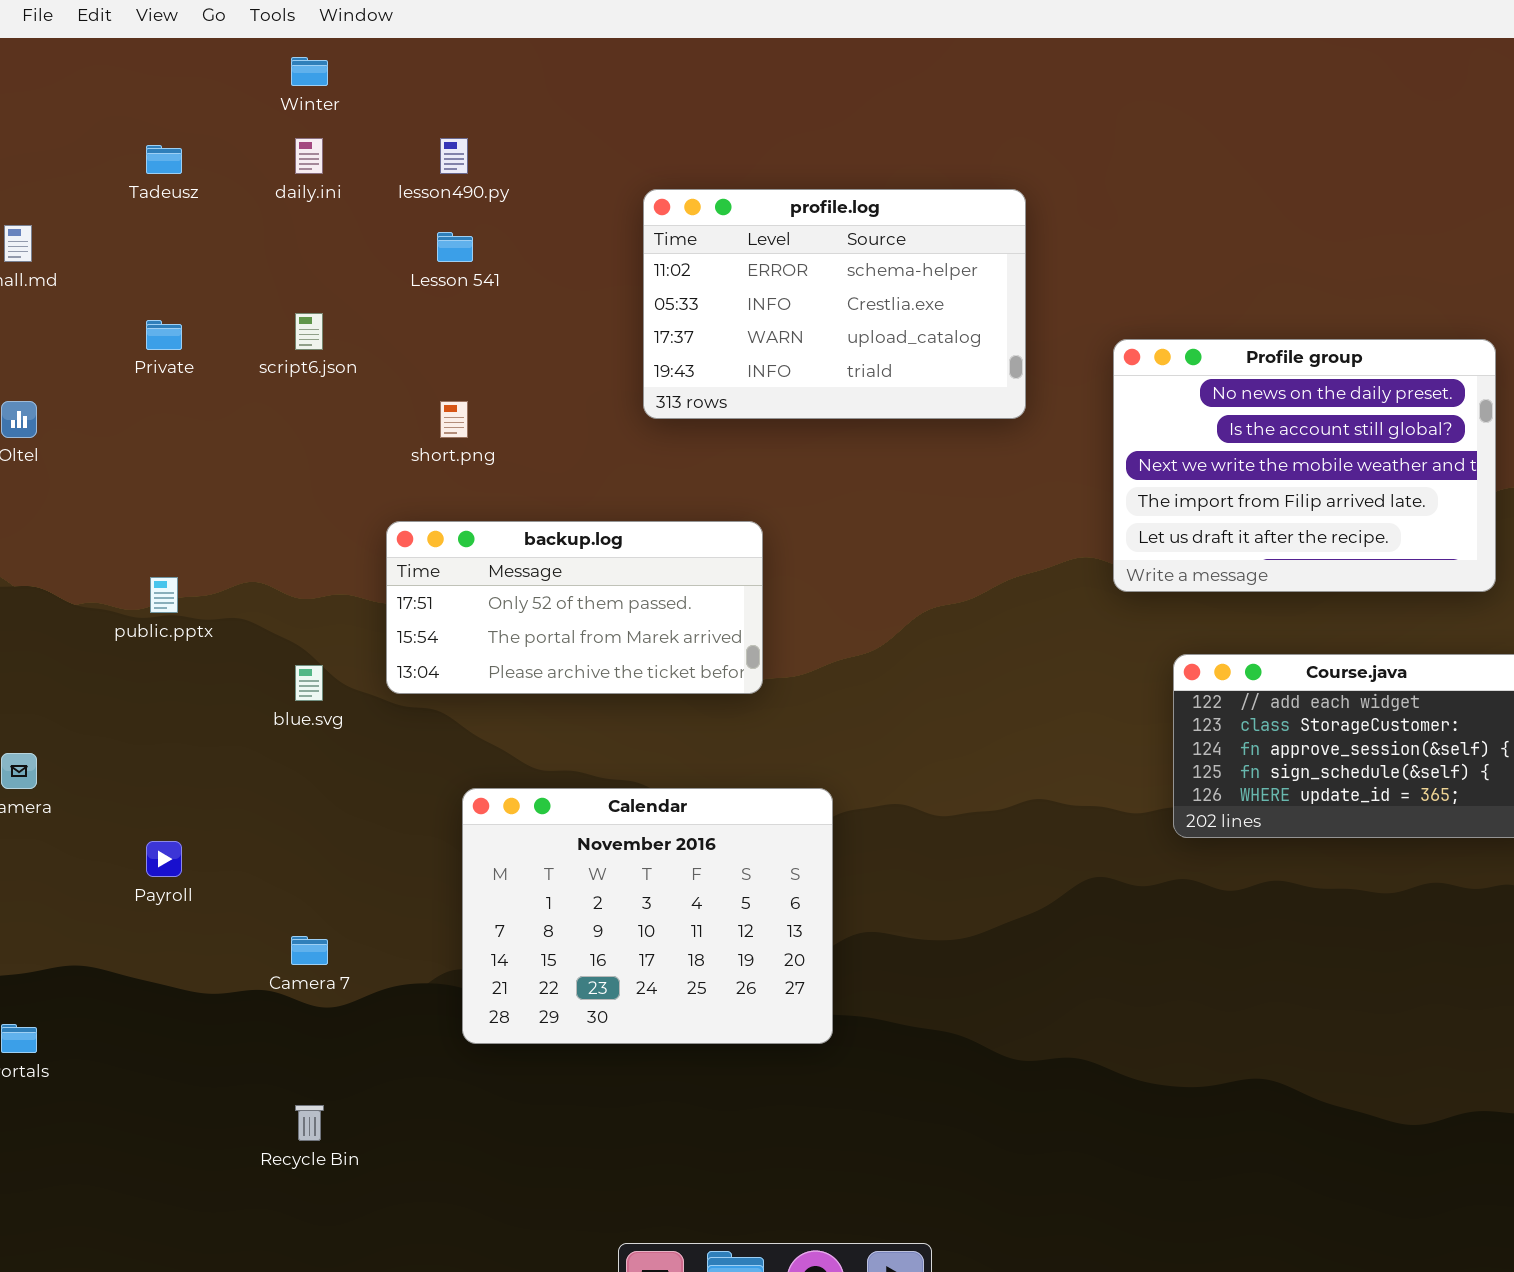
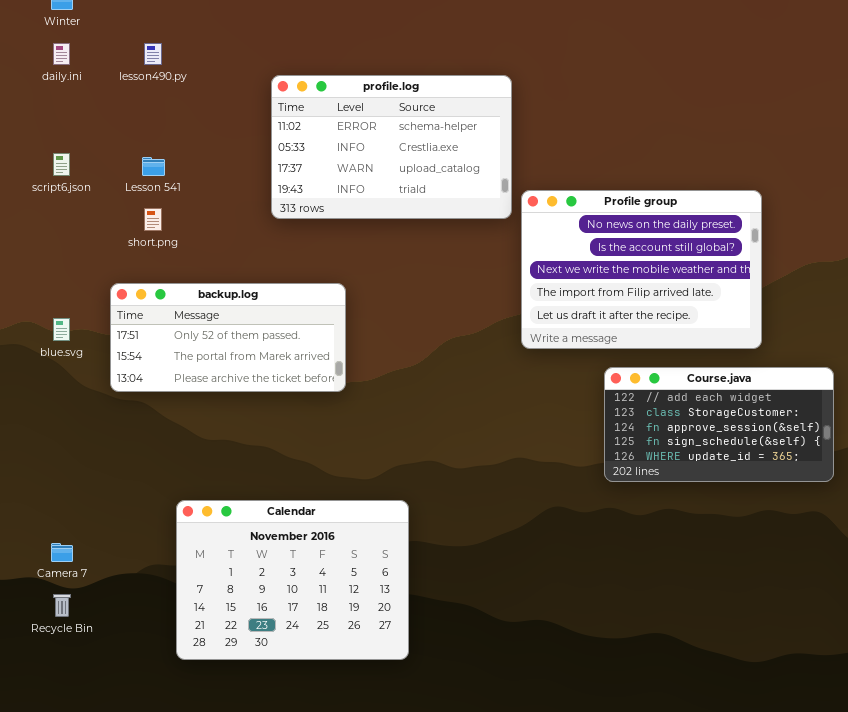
Lesson 541: [437,232,473,262] -> [142,157,165,176], moved
Profile group: [1113,339,1496,592] -> [521,190,762,349], moved
blue.svg: [295,665,323,701] -> [53,318,70,341], moved
Calendar: [462,788,833,1044] -> [176,500,409,660], moved
Recycle Bin: [295,1105,324,1141] -> [53,594,71,617], moved

